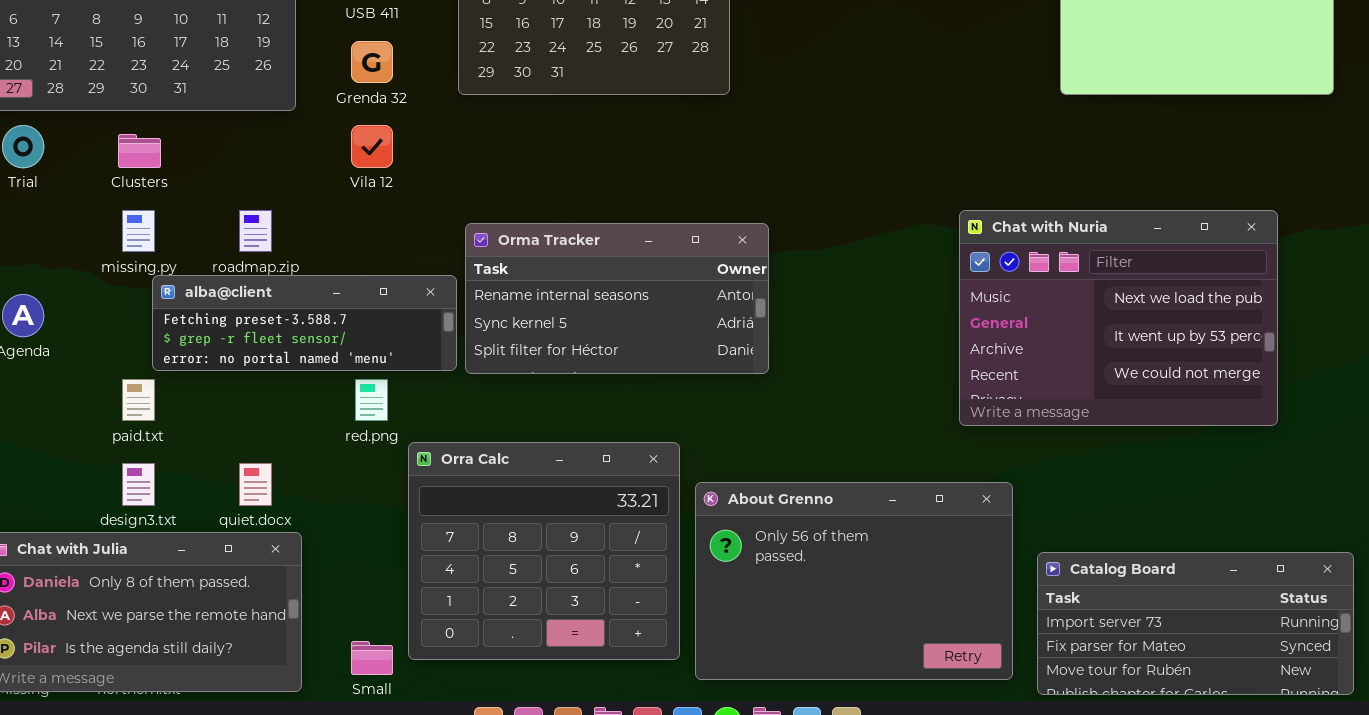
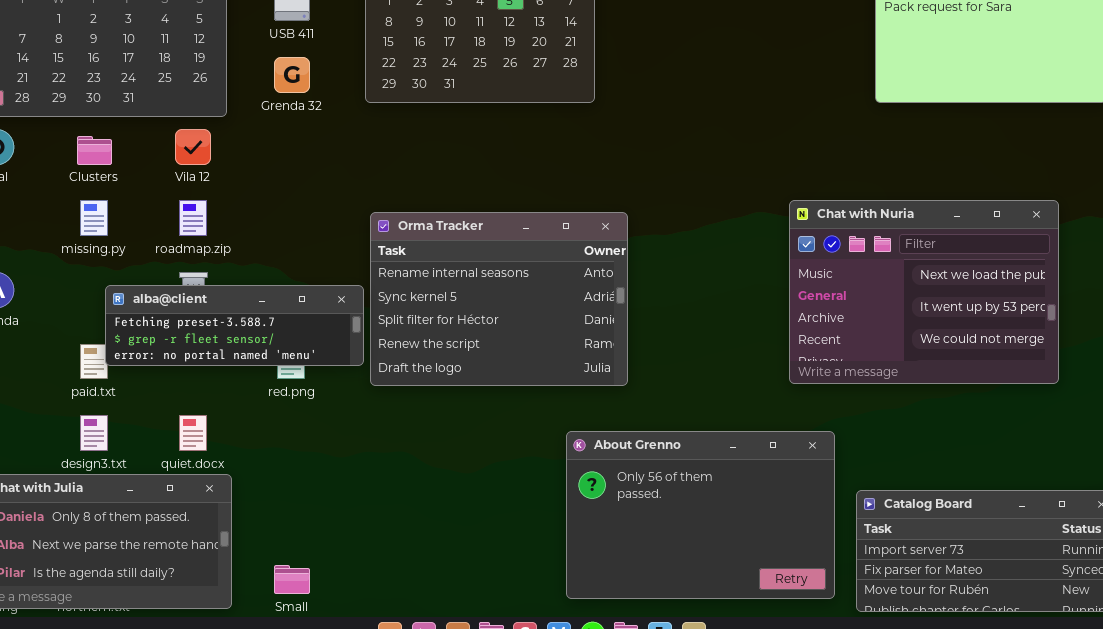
Vila 12: [351,125,393,168] -> [175,129,211,165], moved
Orma Tracker: [465,223,769,374] -> [370,212,628,386], resized
alba@client: [152,275,457,371] -> [105,285,364,366], moved
Orra Calc: [408,442,680,660] -> none, closed

